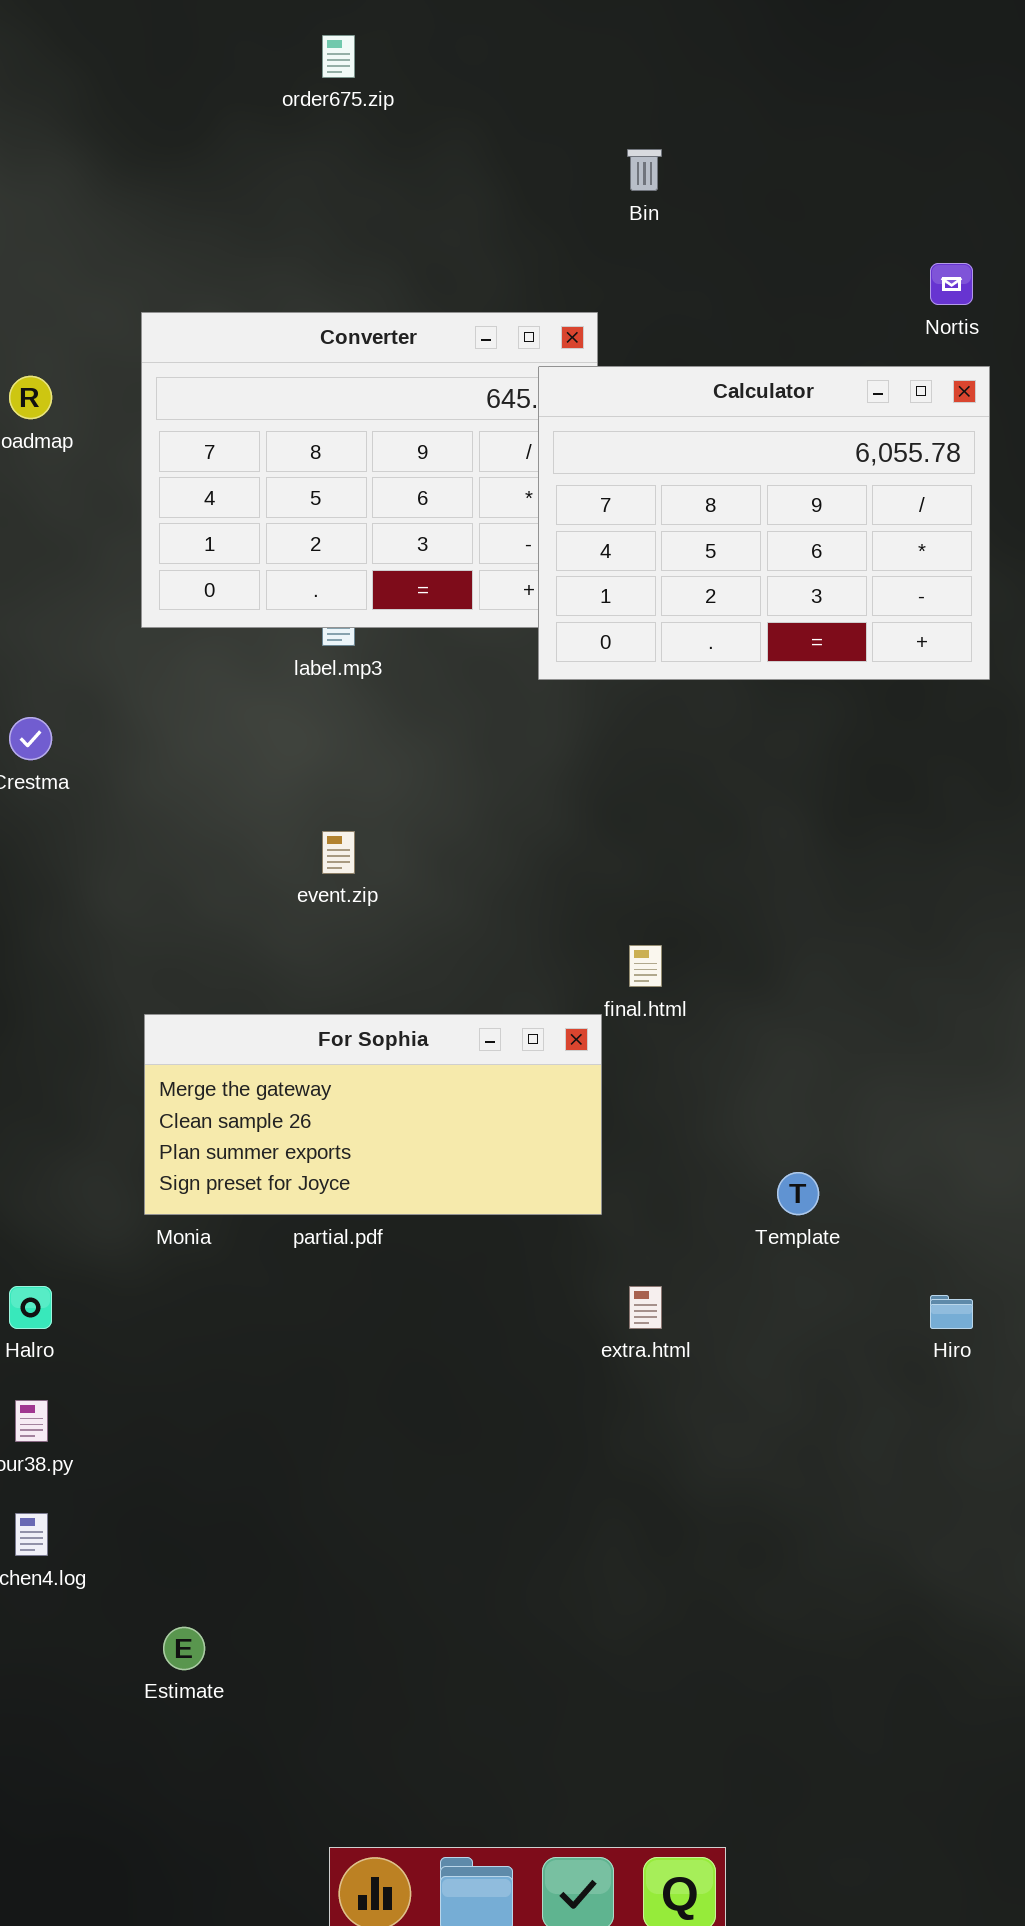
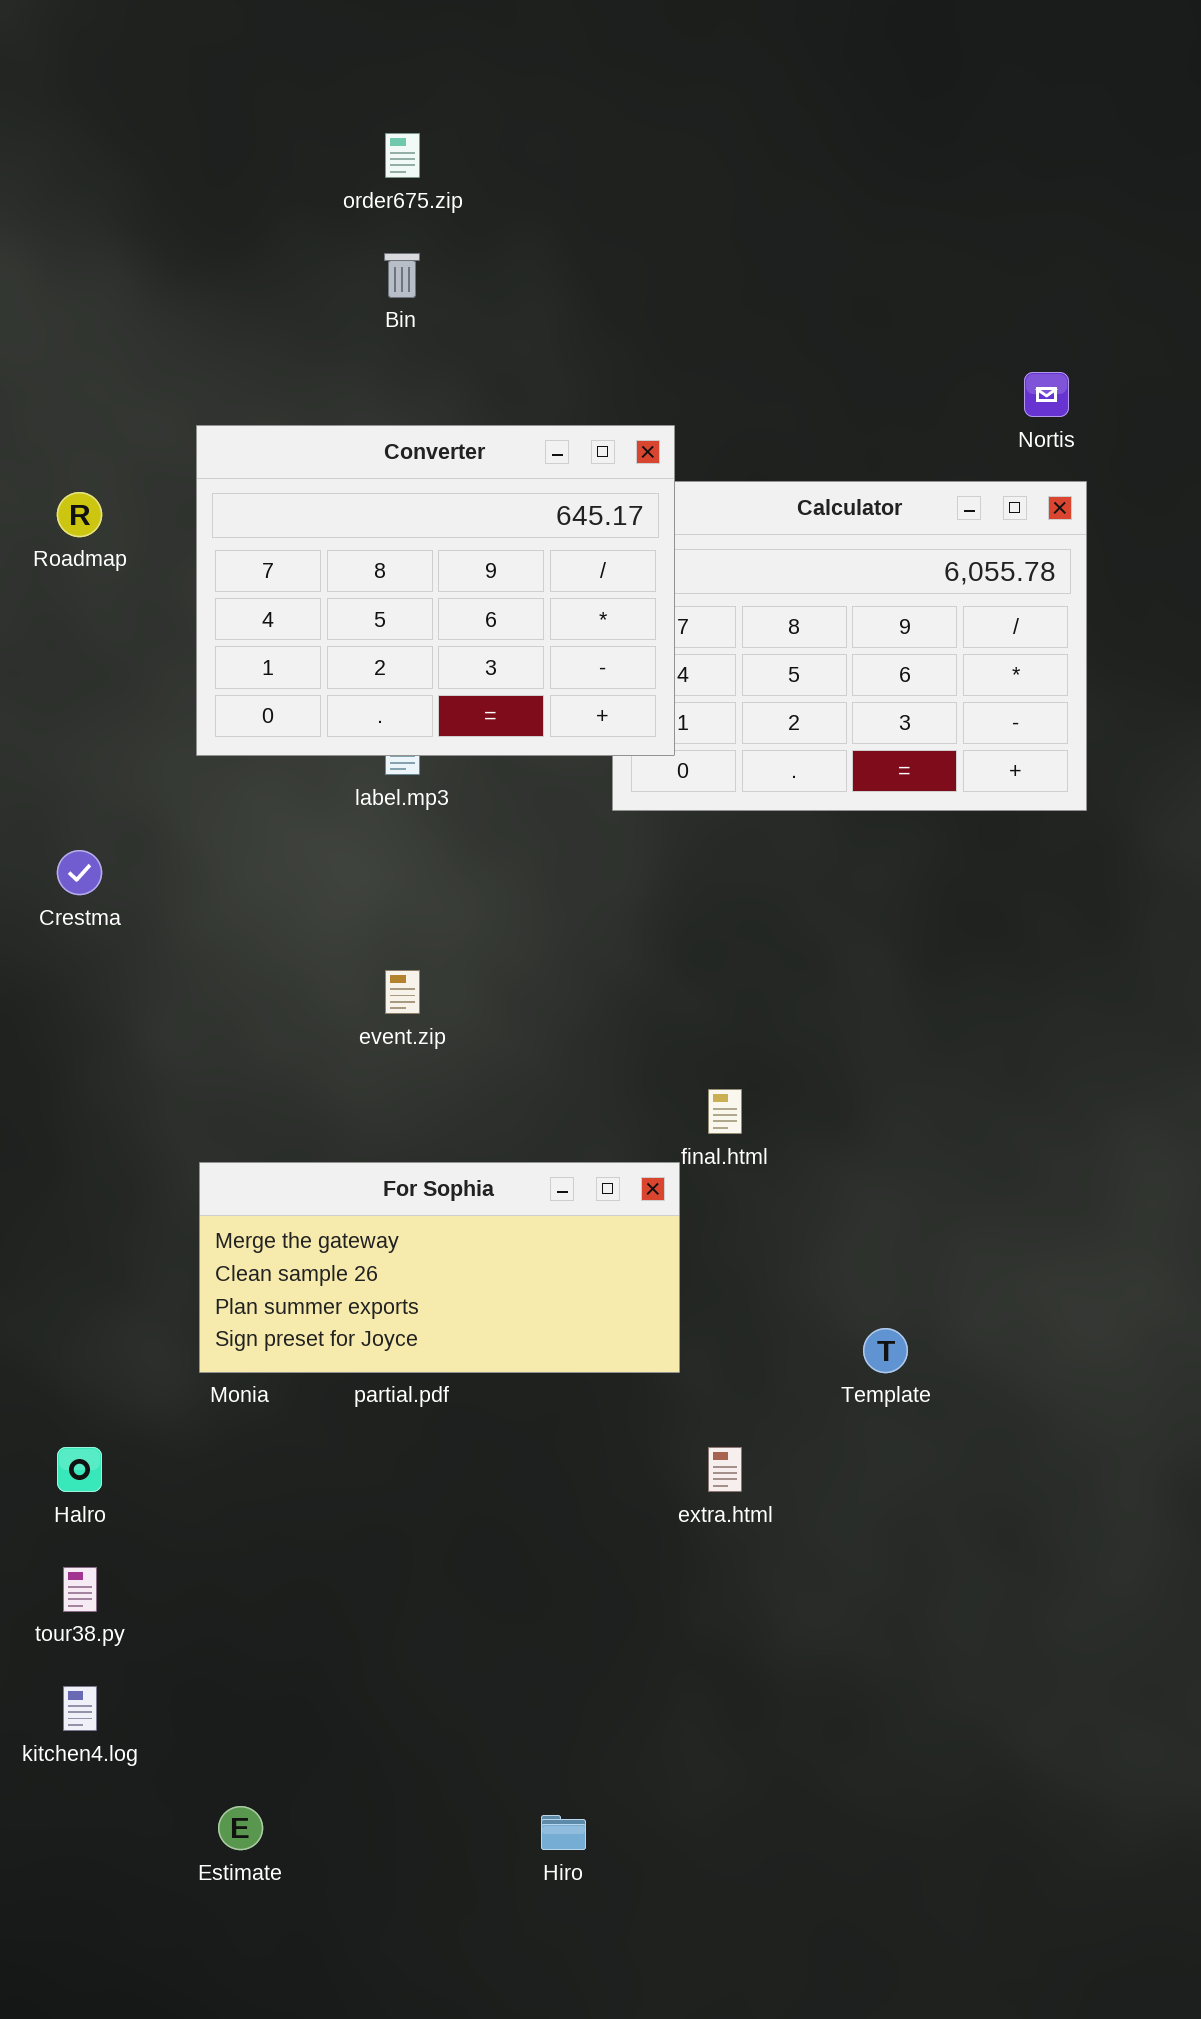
Bin: [627,149,662,191] -> [384,253,420,298], moved
Converter: [141,312,598,628] -> [196,425,675,756], raised
Hiro: [930,1295,973,1329] -> [541,1815,586,1850], moved

